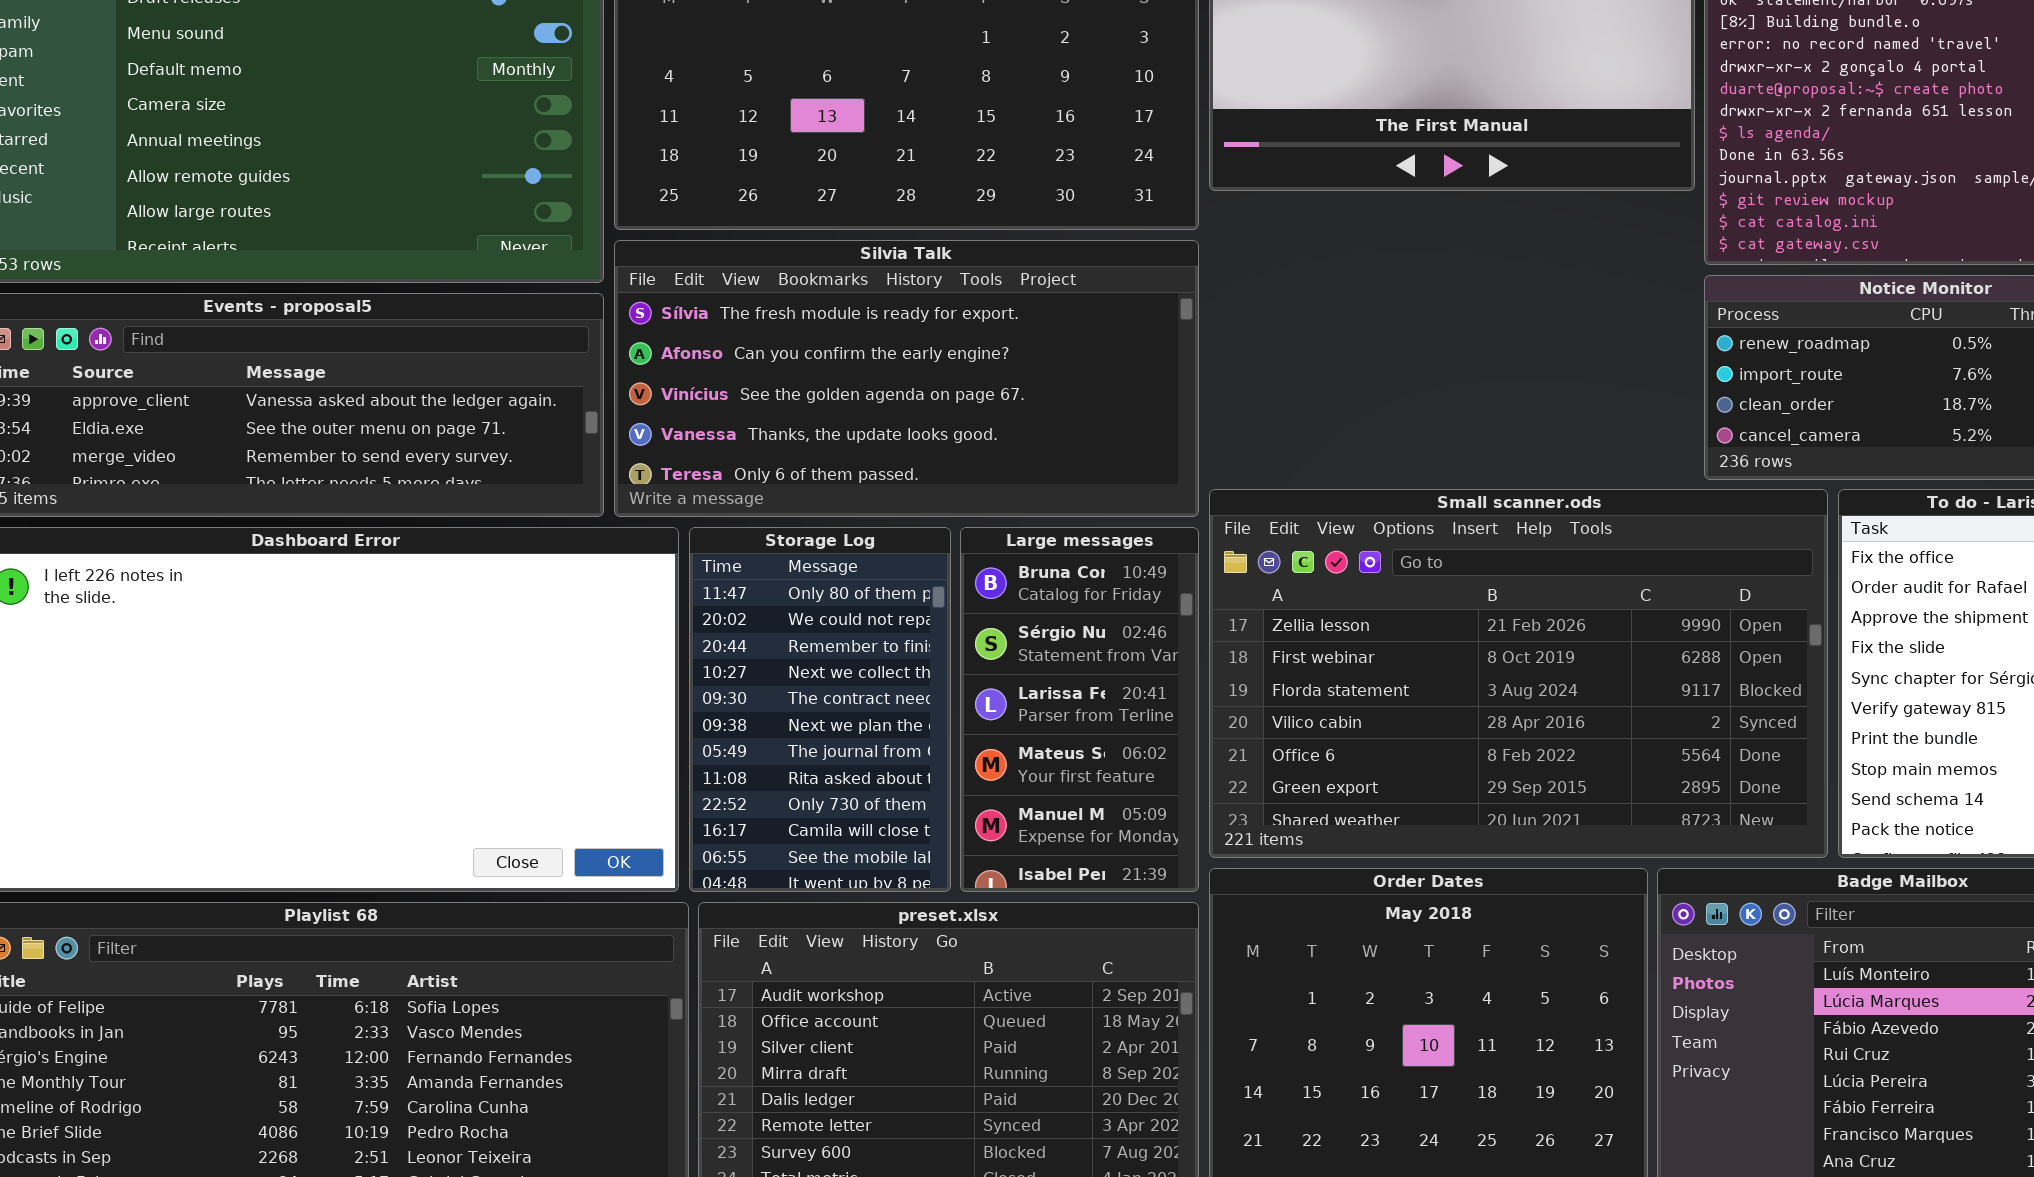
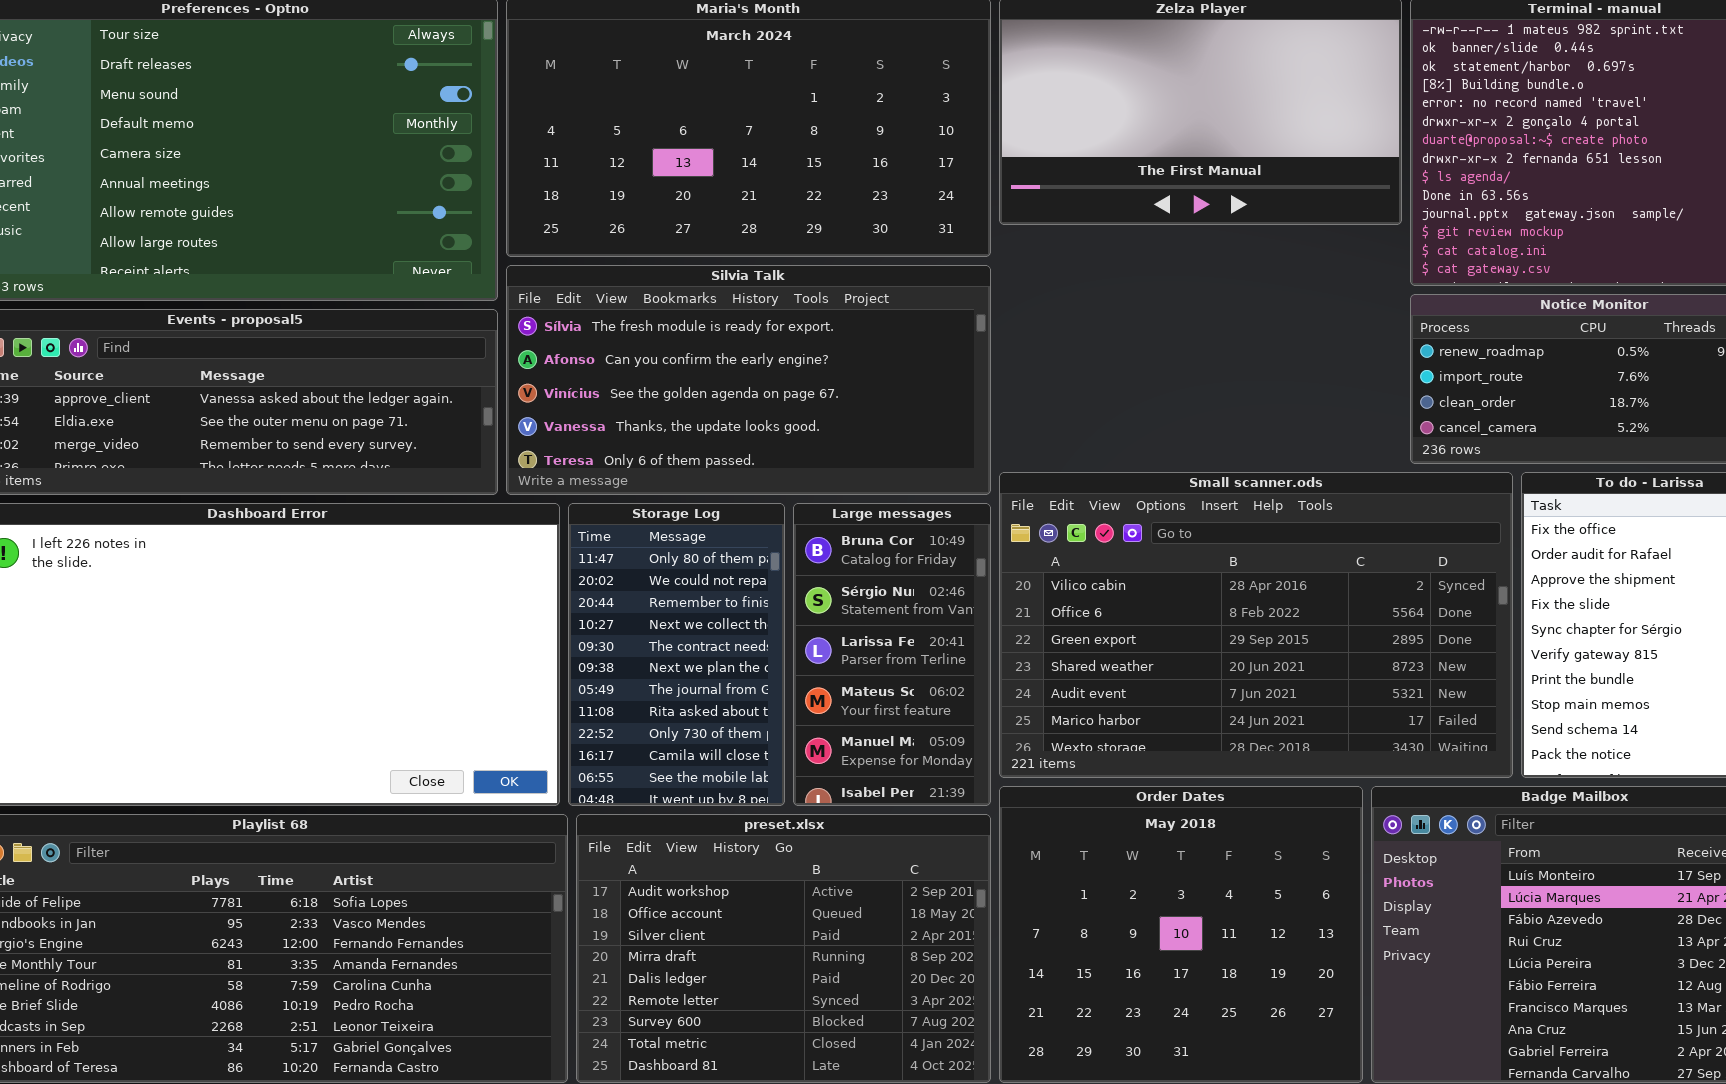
Small scanner.ods: [1209,489,1828,858] -> [999,472,1513,778], scrolled down 3 rows

